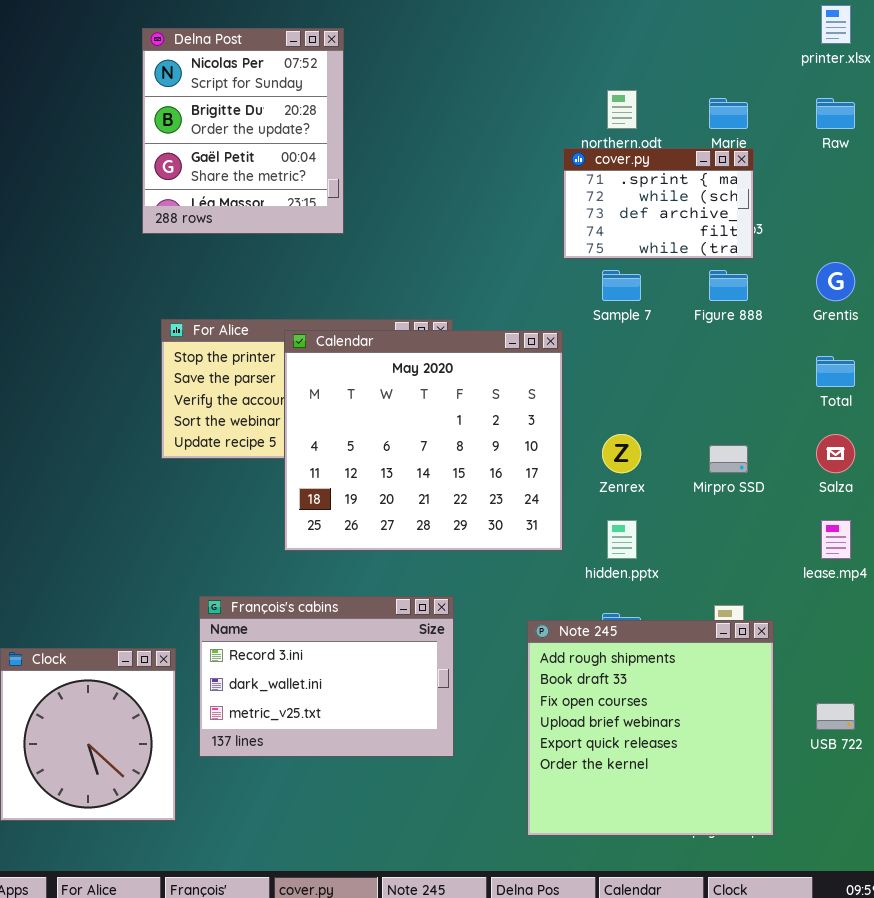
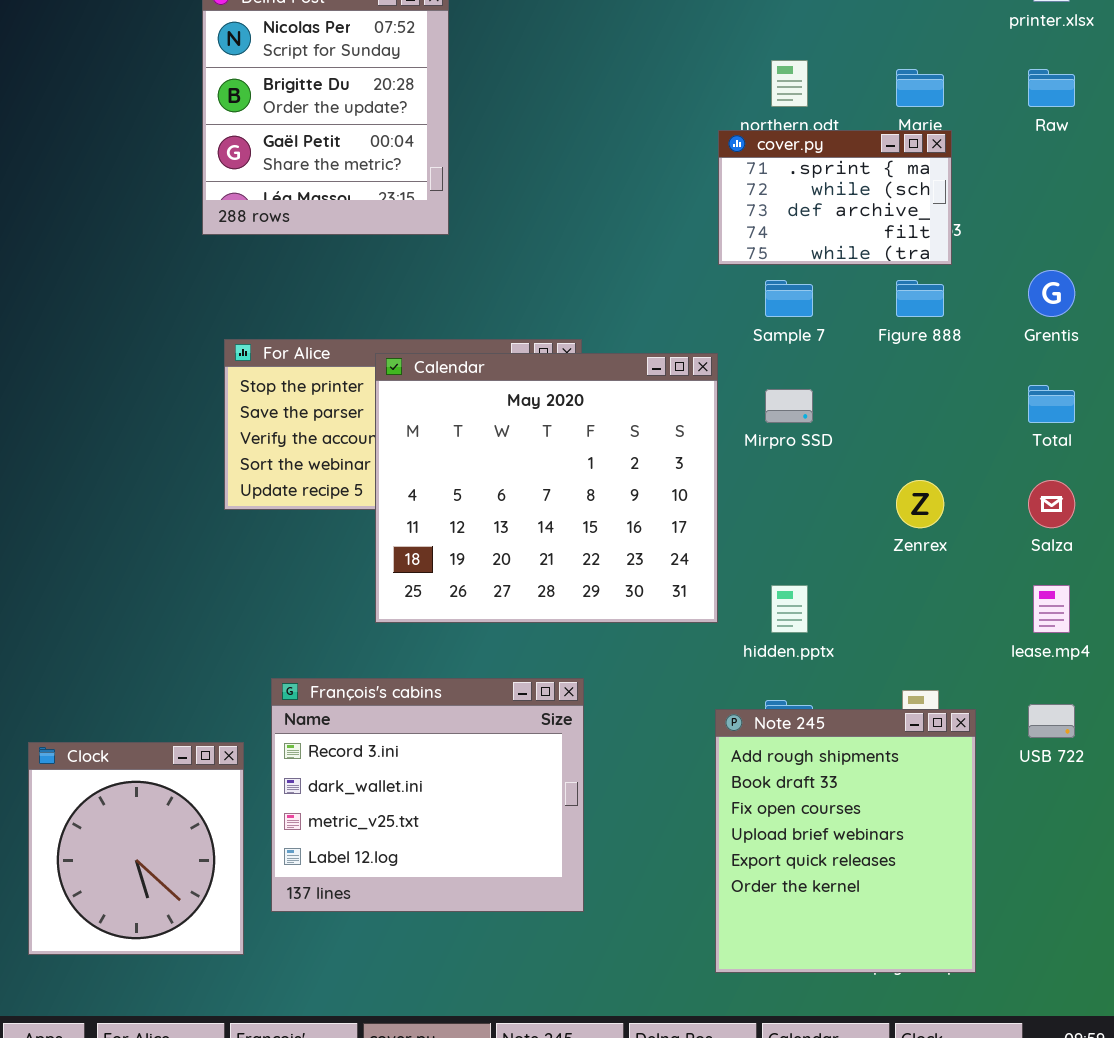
Zenrex: [602,434,641,473] -> [896,480,944,528], moved
Mirpro SSD: [709,445,748,473] -> [765,389,813,423], moved
François's cabins: [199,596,454,757] -> [271,678,584,912], resized
Note 245: [527,620,774,836] -> [715,709,976,973], resized
USB 722: [816,703,855,730] -> [1028,704,1075,738], moved

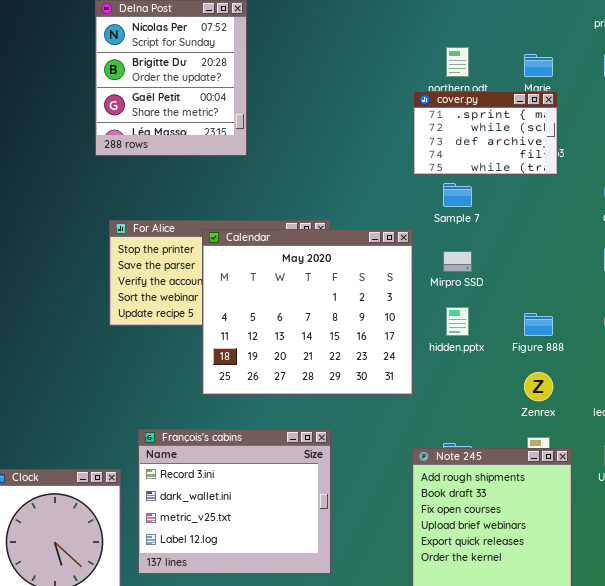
Figure 888: [896,280,944,317] -> [524,313,553,336], moved
Zenrex: [896,480,944,528] -> [524,372,553,401], moved
hidden.pptx: [771,585,808,633] -> [446,307,469,336], moved

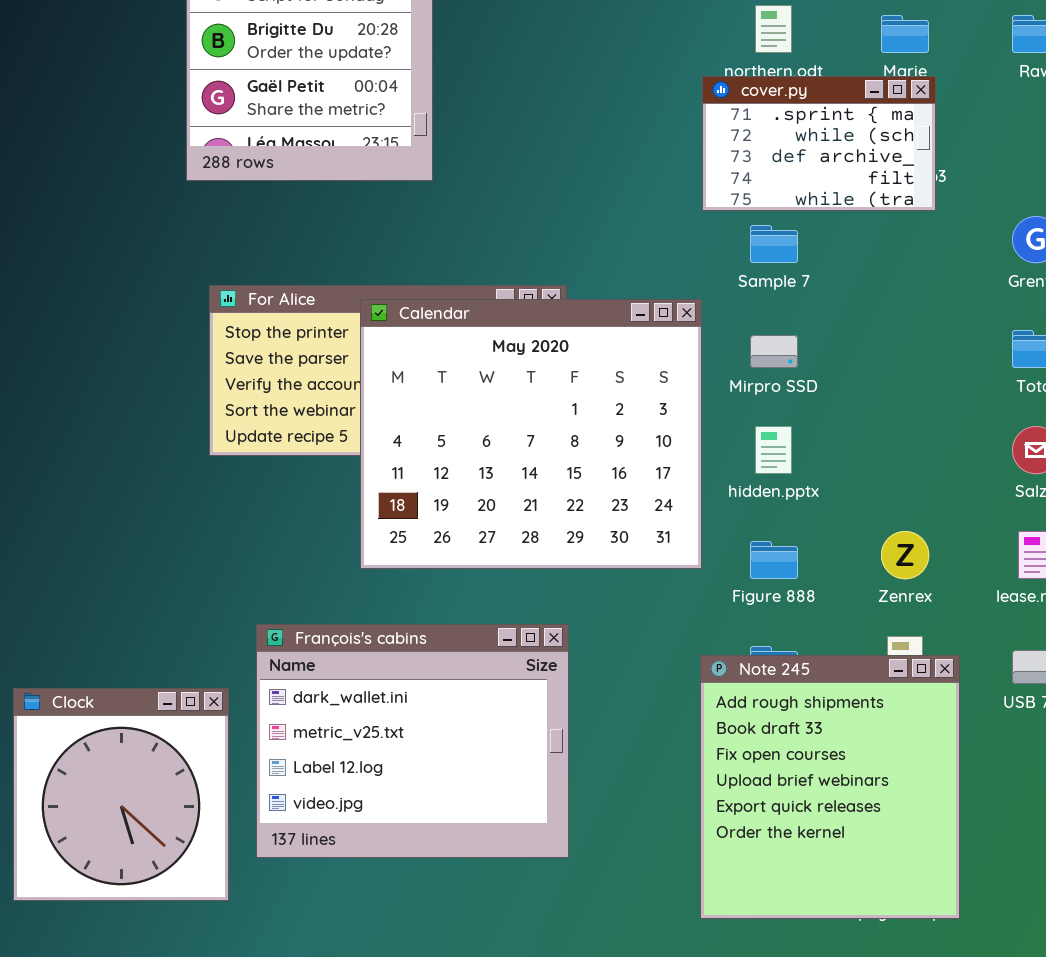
Figure 888: [524,313,553,336] -> [750,541,798,579], moved
François's cabins: [138,429,331,574] -> [256,624,569,858], scrolled down 1 row

